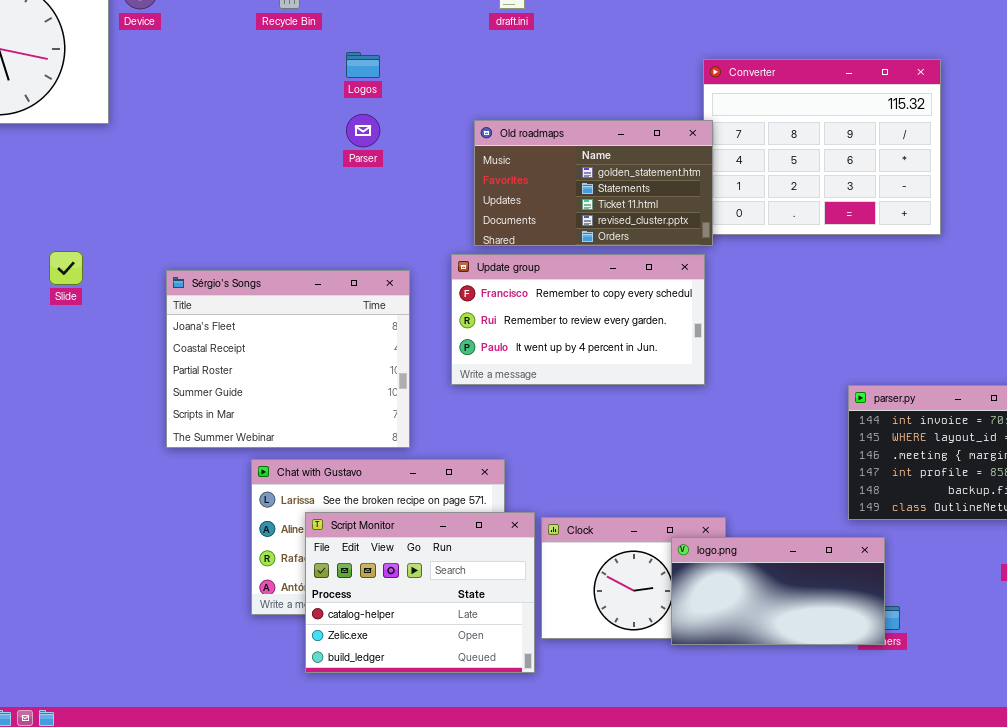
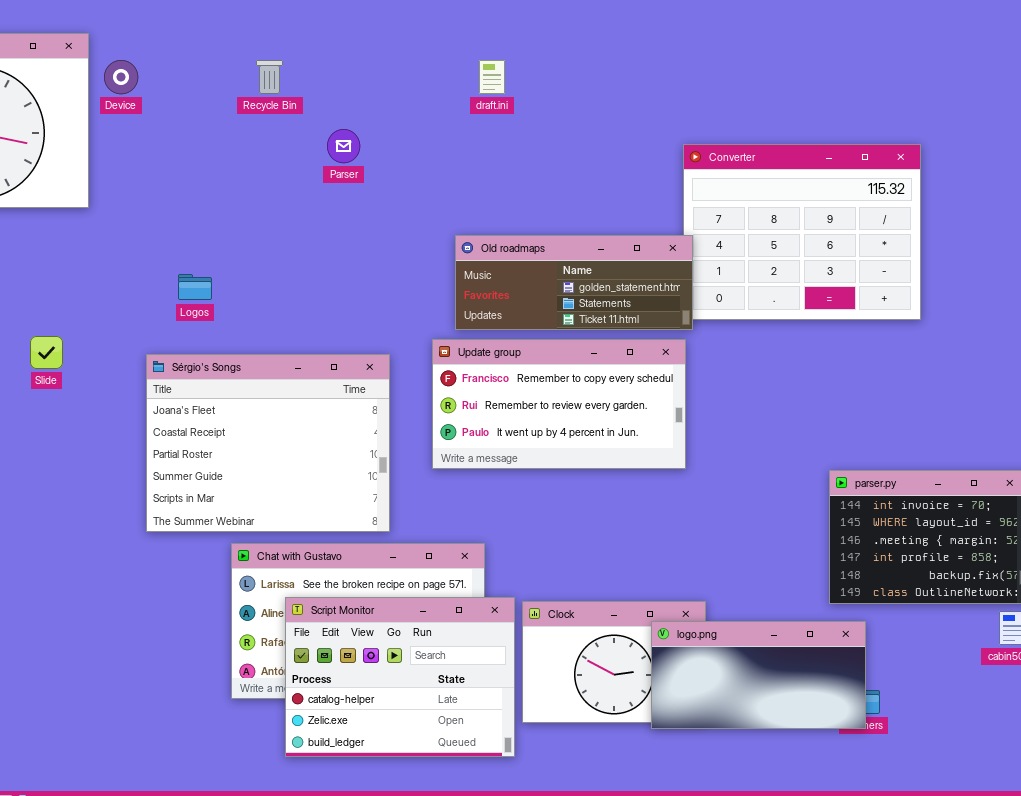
Logos: [346,52,380,78] -> [178,274,212,300], moved
Parser: [346,114,380,147] -> [327,129,360,163], moved
Old roadmaps: [474,120,713,246] -> [455,235,693,330], resized

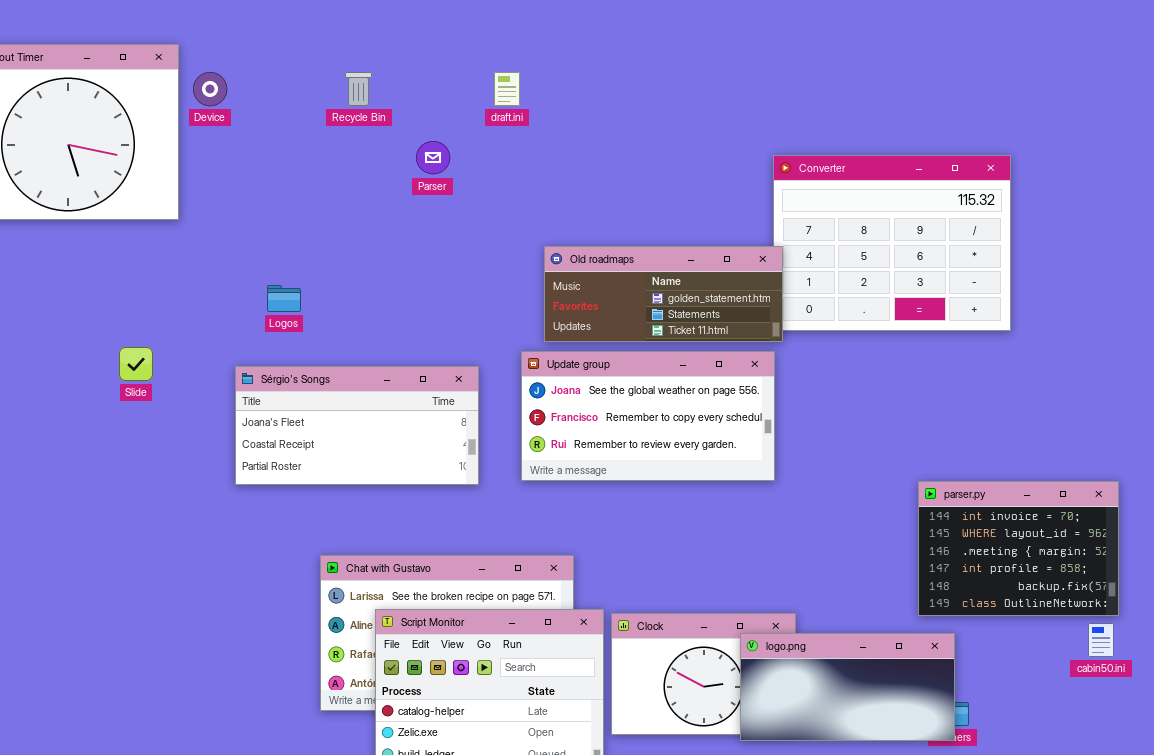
draft.ini: [479,60,505,94] -> [494,72,520,106], moved
Update group: [432,339,686,469] -> [521,351,775,481], scrolled up 1 row
Sérgio's Songs: [146,354,390,532] -> [235,366,479,485], resized

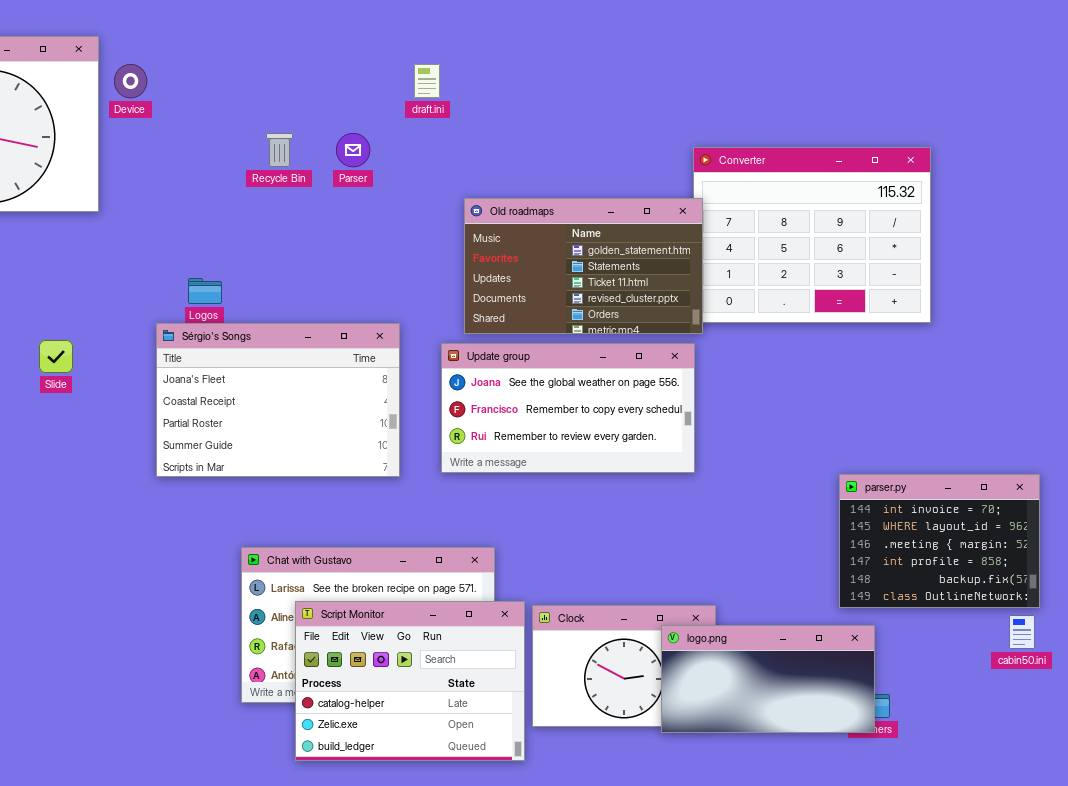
Recycle Bin: [345,72,372,106] -> [266,133,293,167], moved
Old roadmaps: [544,246,783,342] -> [464,198,703,334], resized
Sérgio's Songs: [235,366,479,485] -> [156,323,400,477], resized

